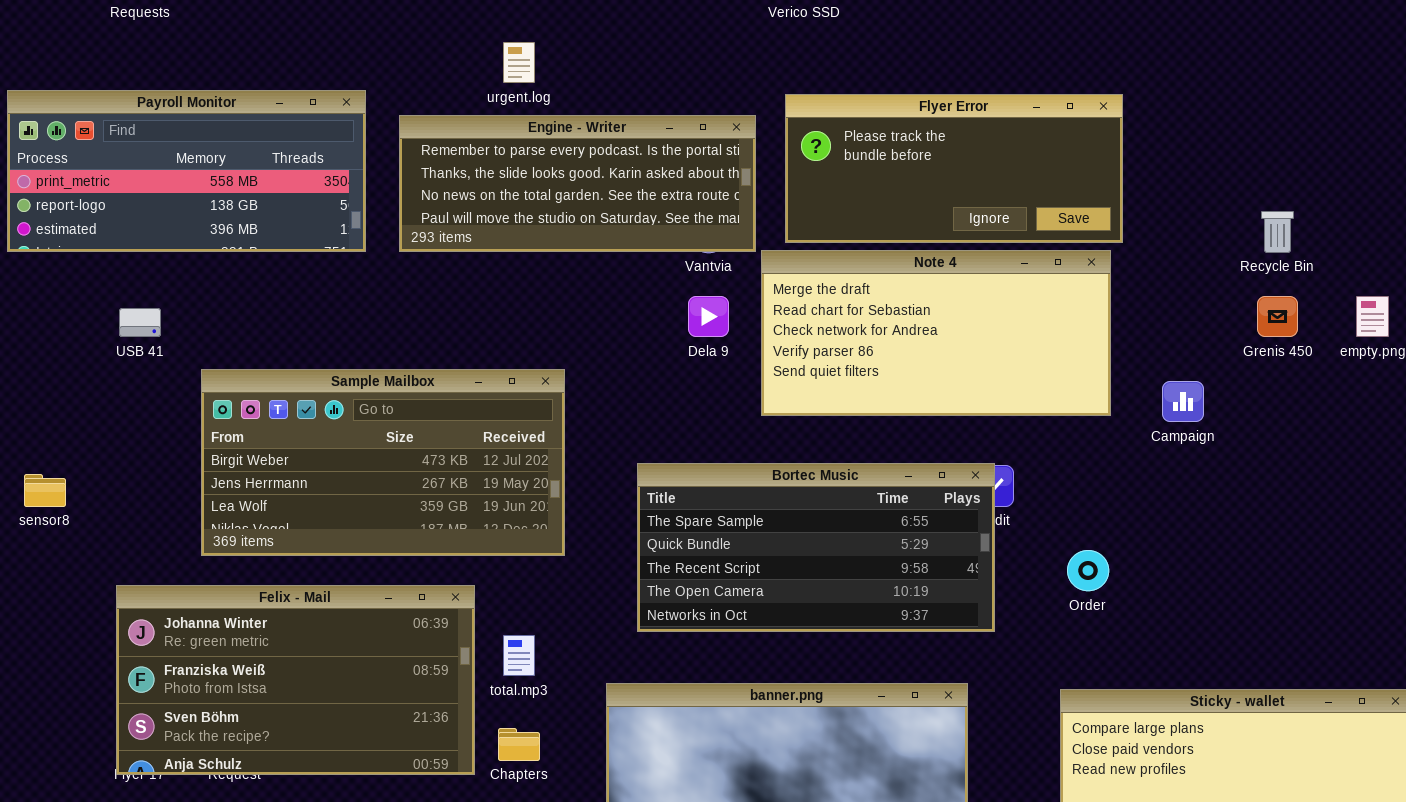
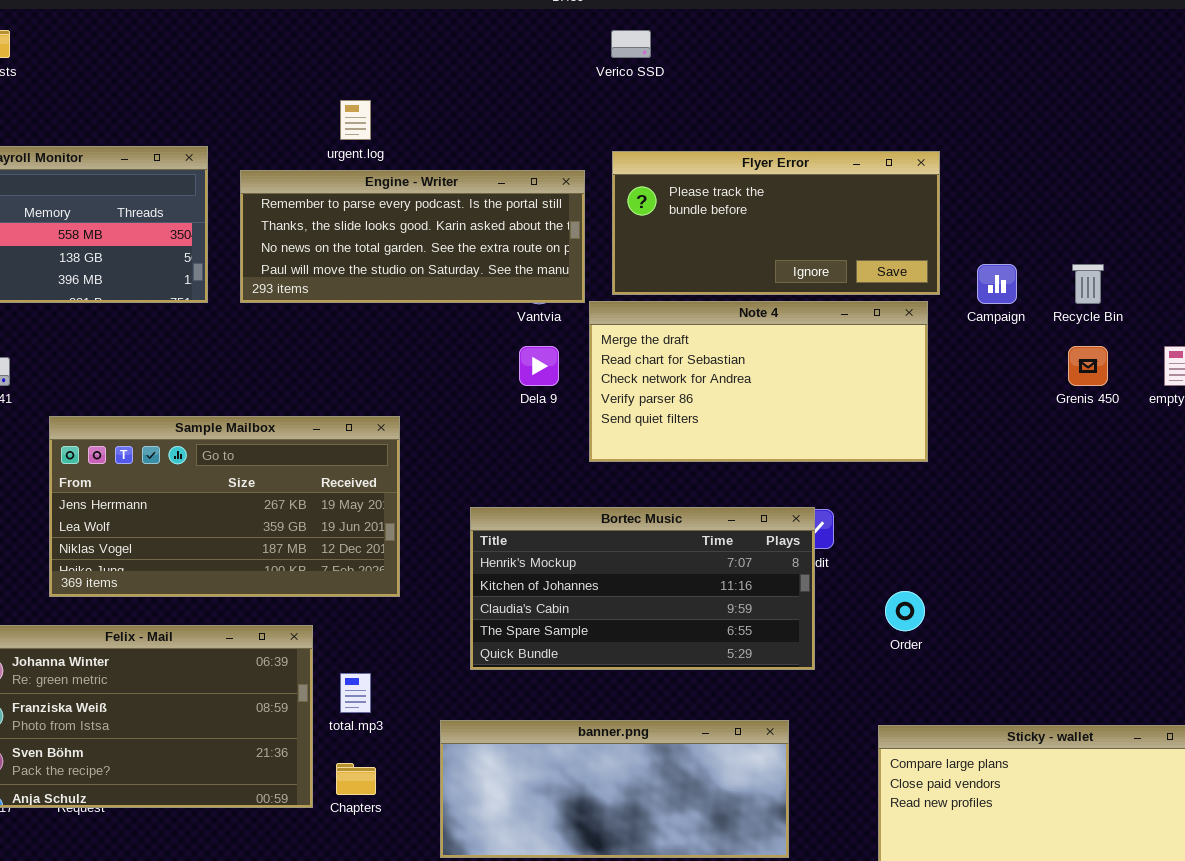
Sample Mailbox: [201,369,565,556] -> [49,416,400,597], scrolled down 1 row
Campaign: [1162,381,1204,422] -> [977,264,1017,304], moved
Bortec Music: [637,463,995,632] -> [470,507,815,670], scrolled up 3 rows

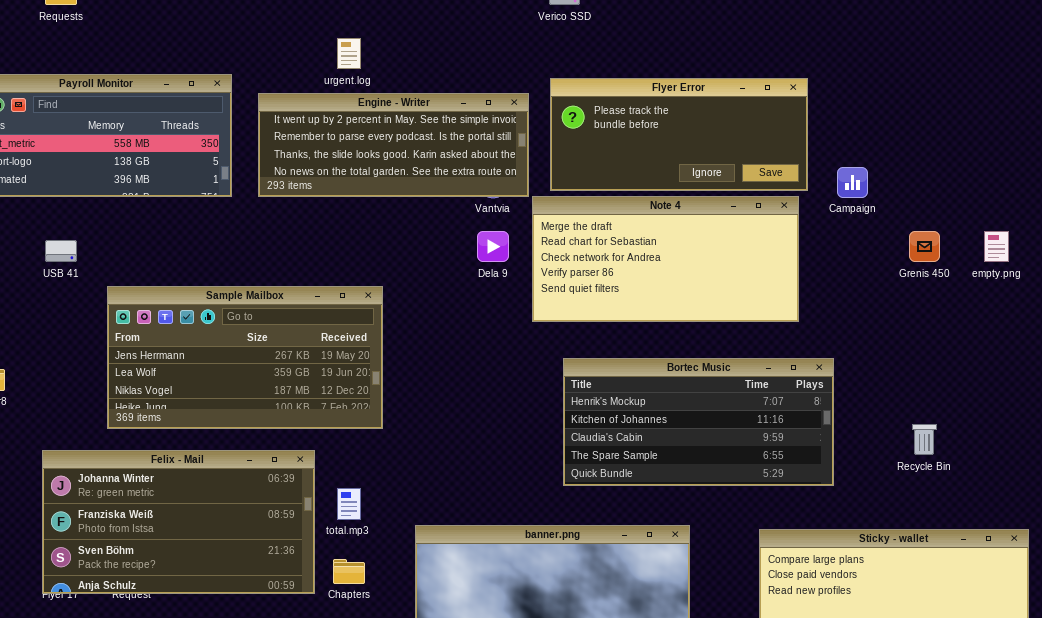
Engine - Writer: [240,170,585,303] -> [258,93,529,197], scrolled up 1 row
Recycle Bin: [1072,264,1104,304] -> [912,424,937,455], moved
Bortec Music: [470,507,815,670] -> [563,358,834,486], moved

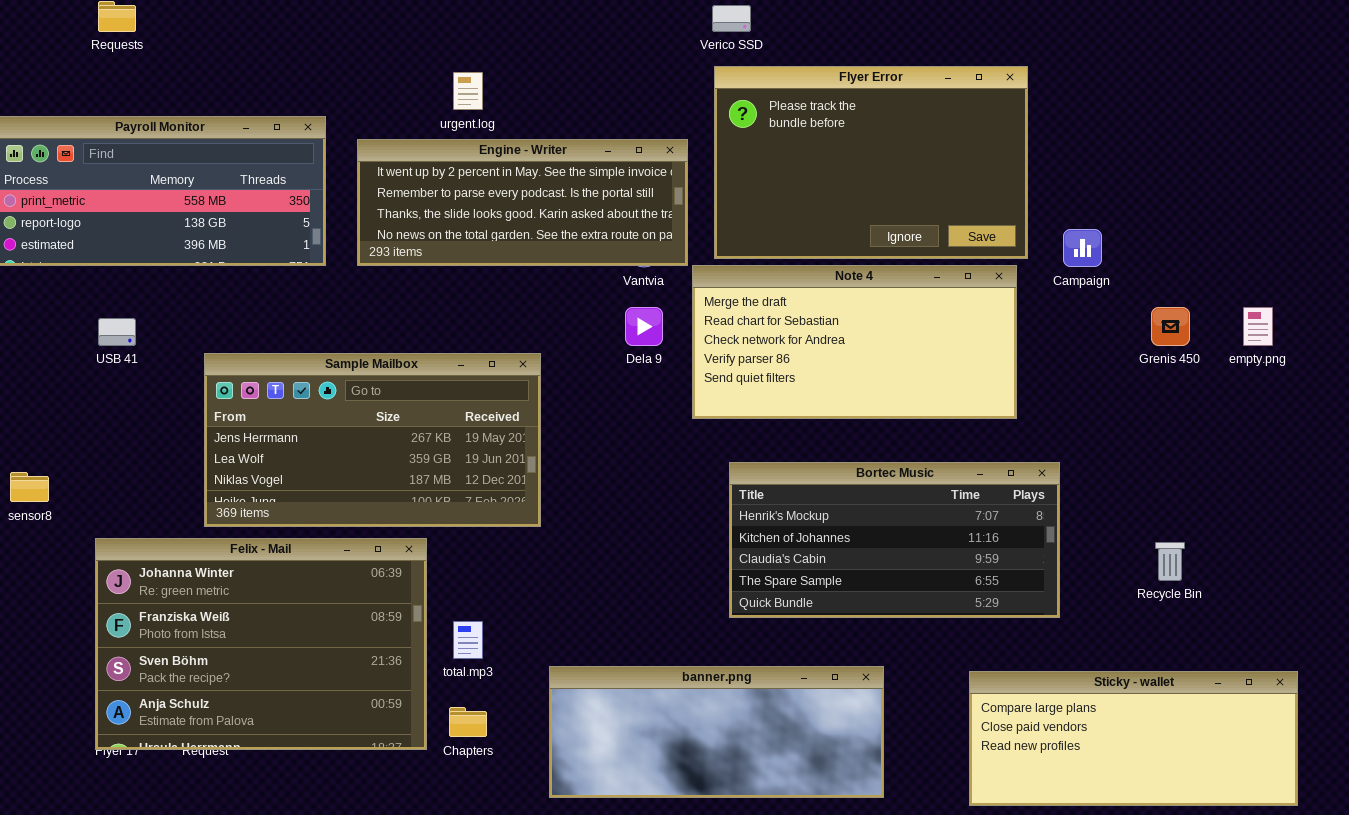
Flyer Error: [550,78,808,191] -> [714,66,1028,259], resized
Sample Mailbox: [107,286,383,429] -> [204,353,541,527], moved
Felix - Mail: [42,450,315,594] -> [95,538,427,750], resized

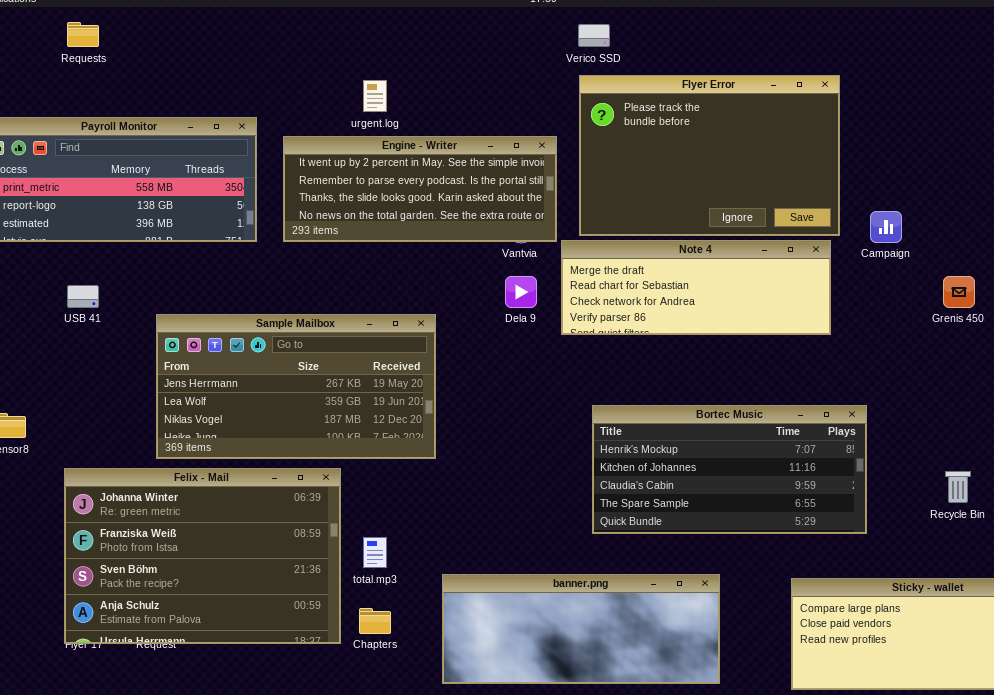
Note 4: [692,265,1017,419] -> [561,240,831,335], resized

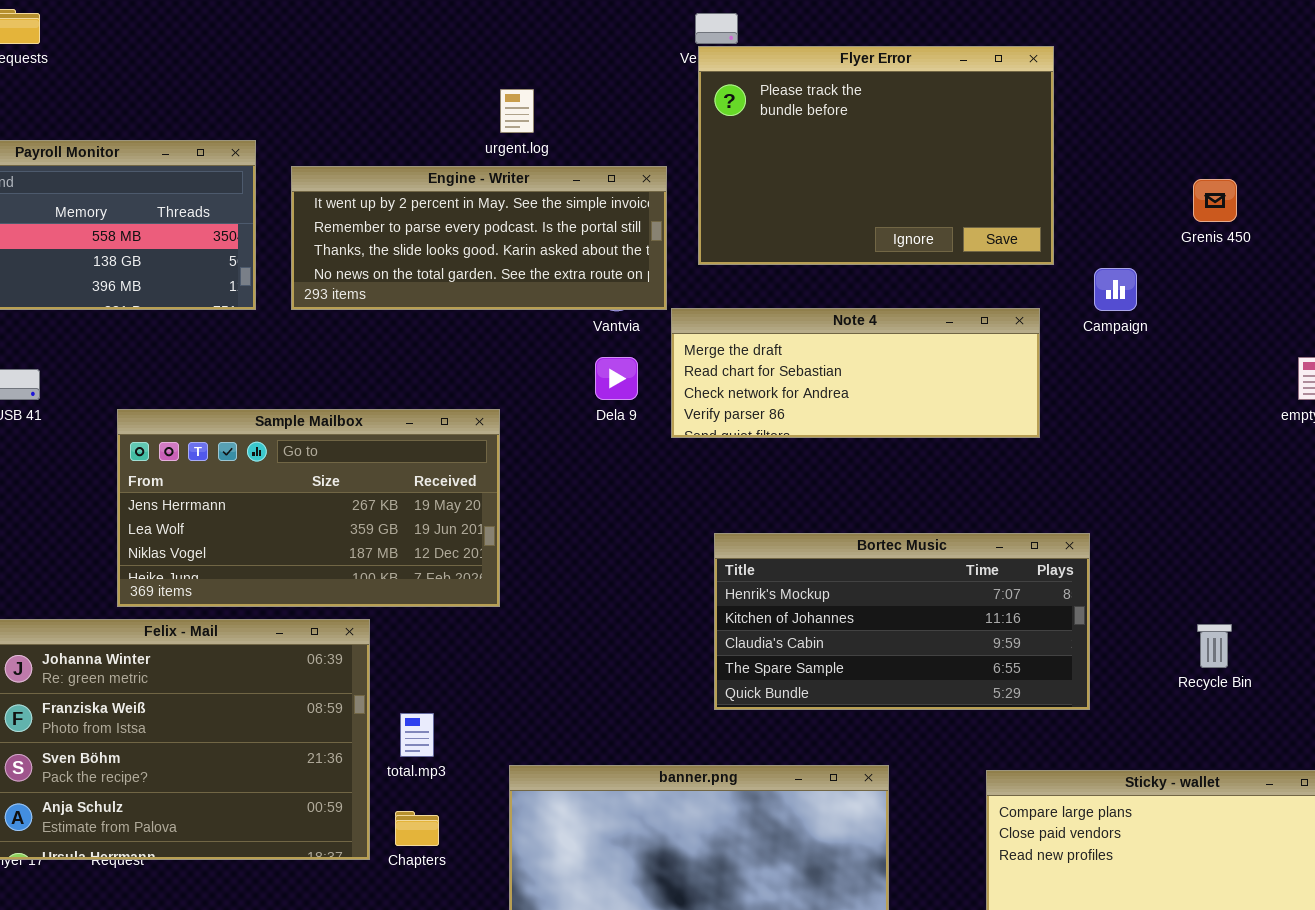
Flyer Error: [579,75,840,236] -> [698,46,1054,265], moved
urgent.log: [363,80,387,112] -> [500,89,534,133], moved
Grenis 450: [943,276,975,308] -> [1193,179,1237,222], moved

